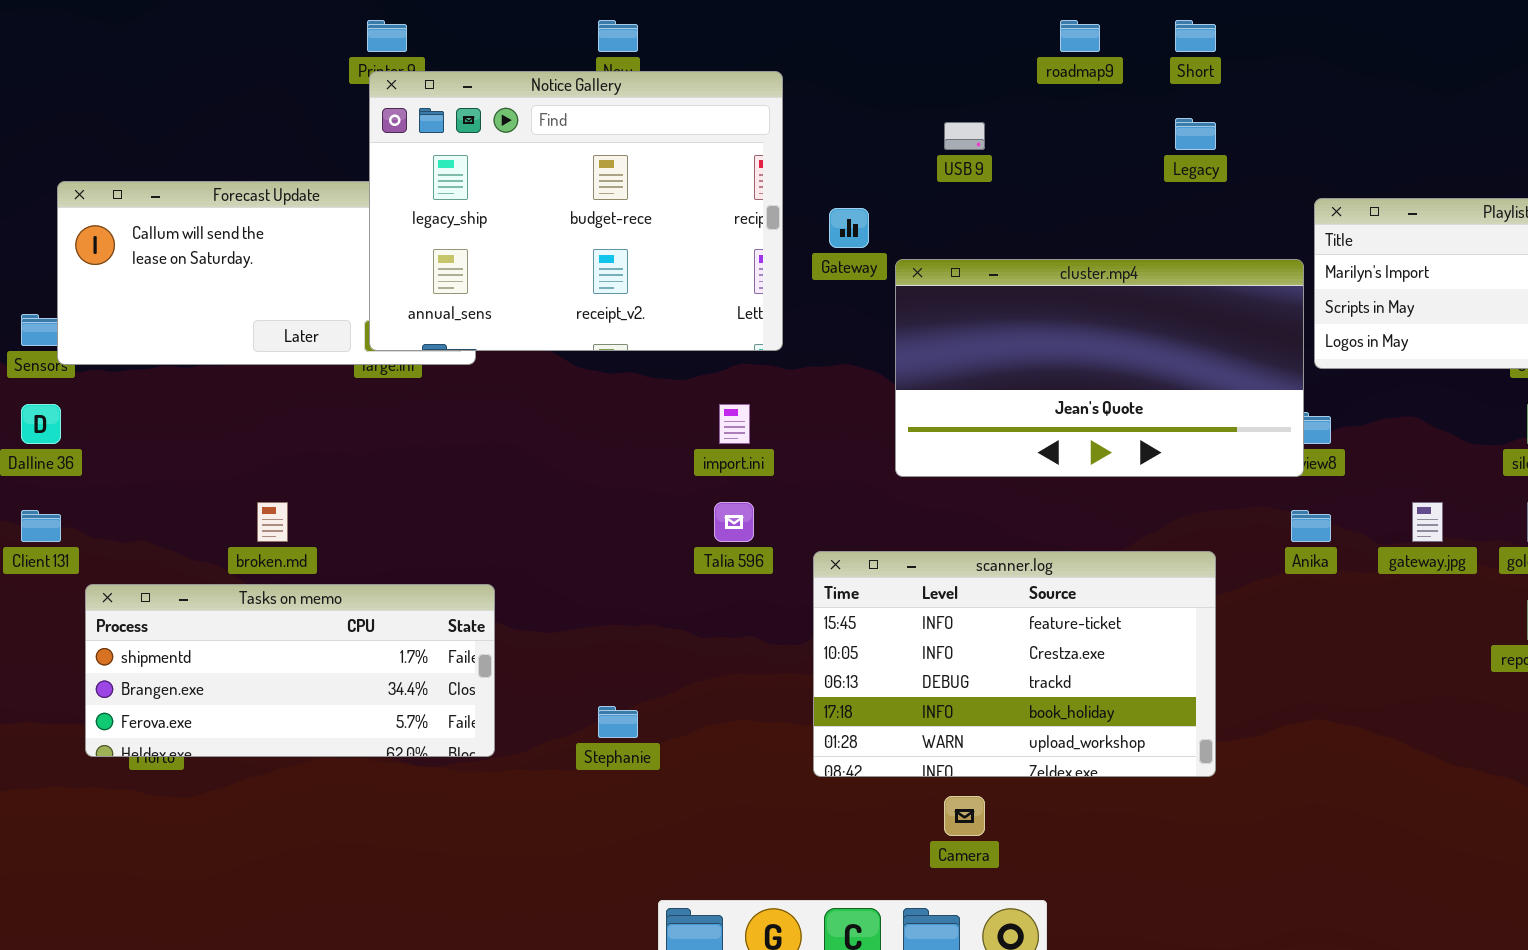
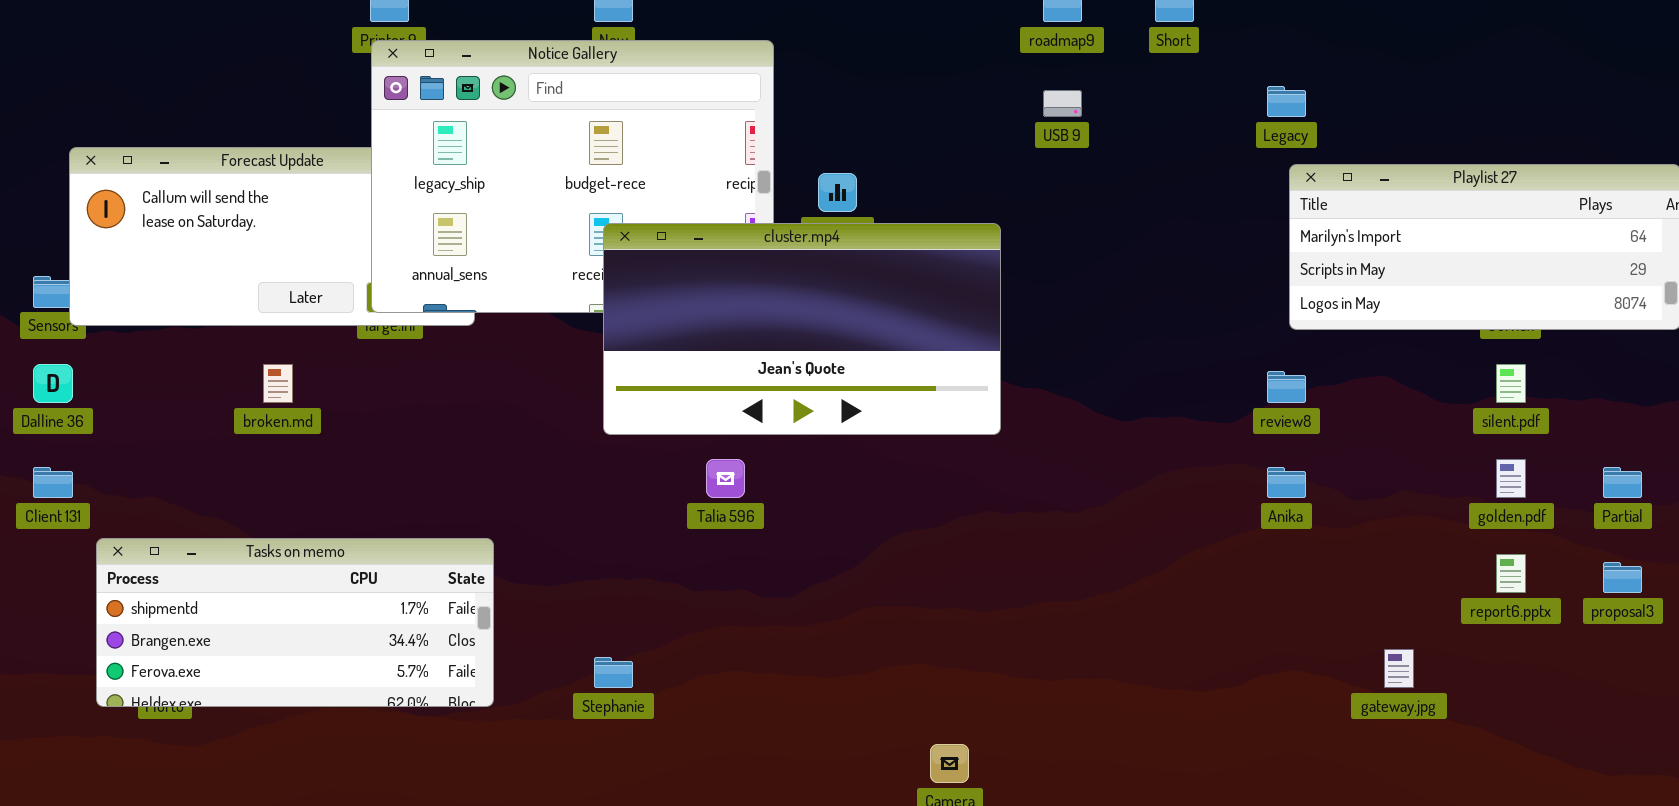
Legacy: [1175,118,1216,150] -> [1267,86,1306,117], moved
USB 9: [944,122,985,150] -> [1043,90,1082,117], moved
cluster.mp4: [895,259,1304,477] -> [603,223,1001,435], moved
broken.md: [257,502,288,542] -> [263,364,293,403], moved
gateway.jpg: [1412,502,1443,542] -> [1384,649,1414,688], moved
scanner.log: [813,551,1216,777] -> none, closed

